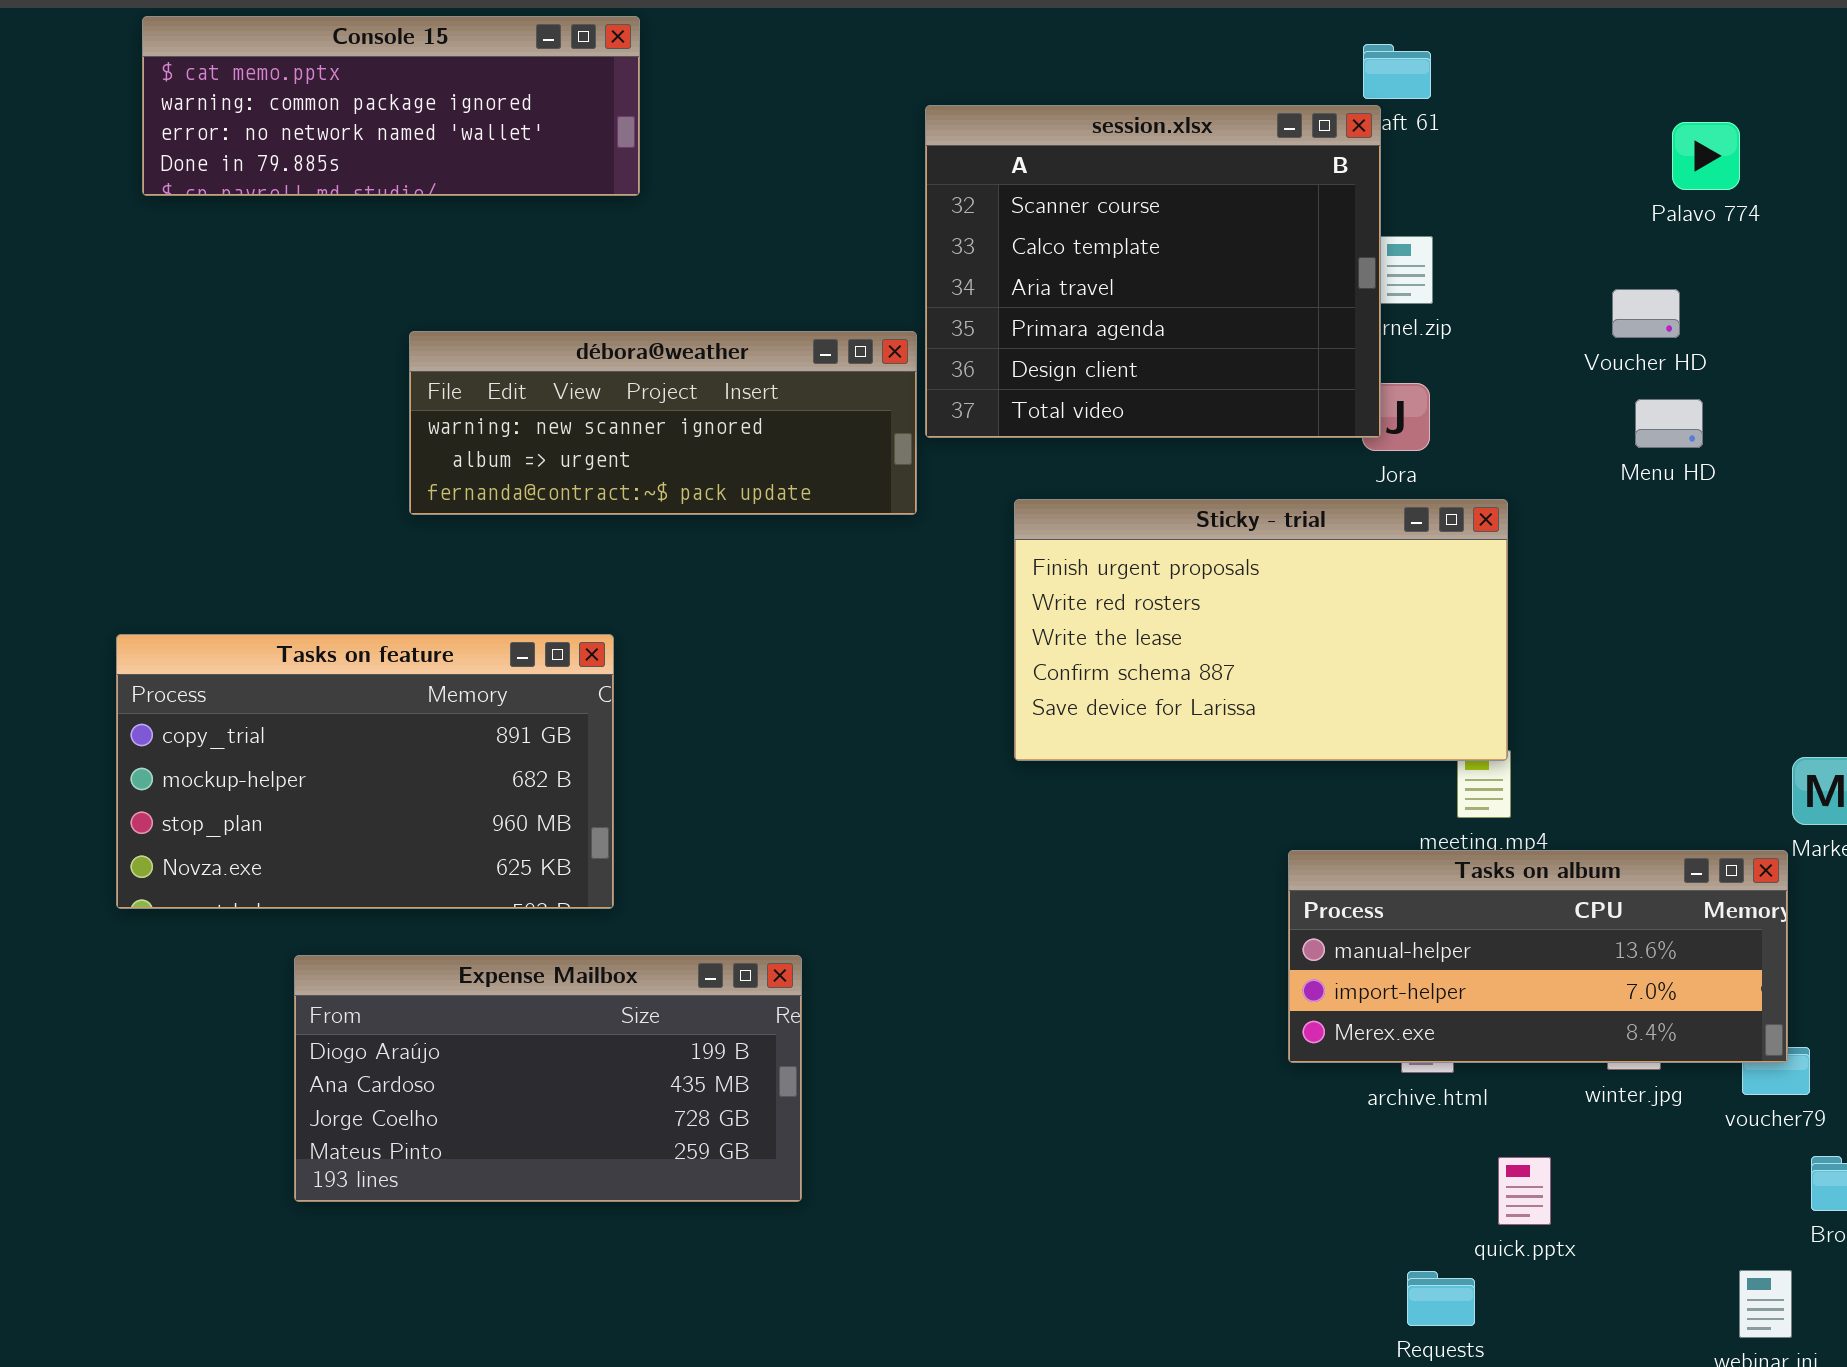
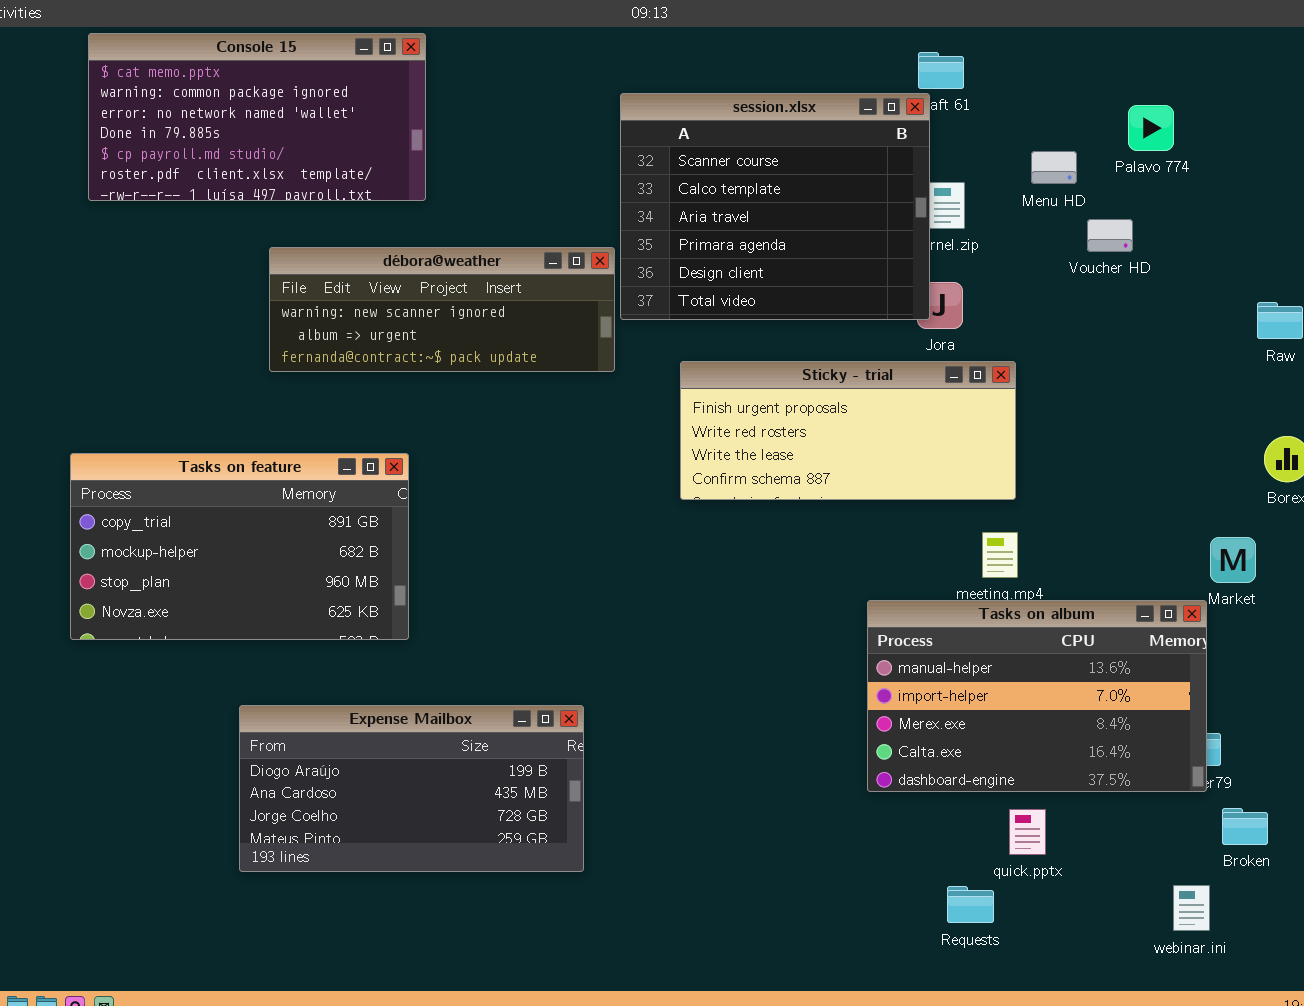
Console 15: [142,16,640,196] -> [88,33,426,201], resized
Menu HD: [1635,399,1703,448] -> [1031,151,1077,184], moved
Sticky - trial: [1014,499,1508,761] -> [680,361,1016,500], resized
Tasks on album: [1288,850,1788,1063] -> [867,600,1207,792], resized
Expense Mailbox: [294,955,802,1202] -> [239,705,584,872], moved

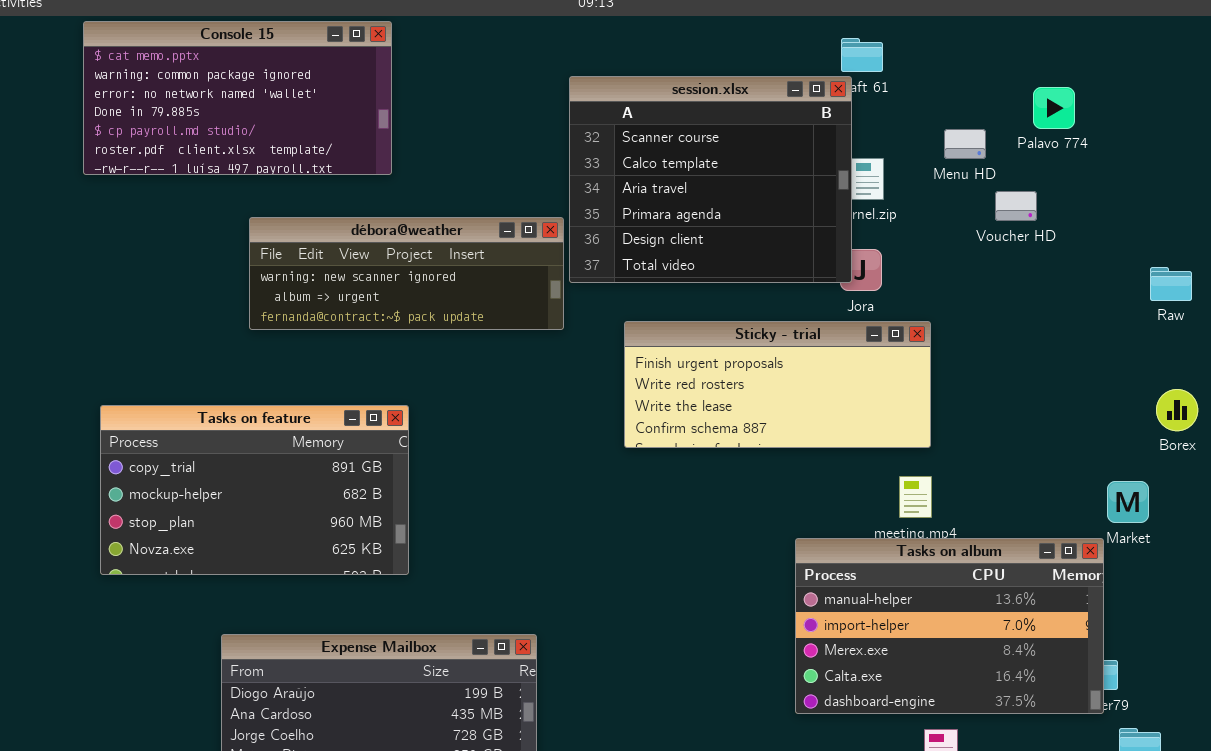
Tasks on feature: [70,453,409,640] -> [100,405,409,575], moved

